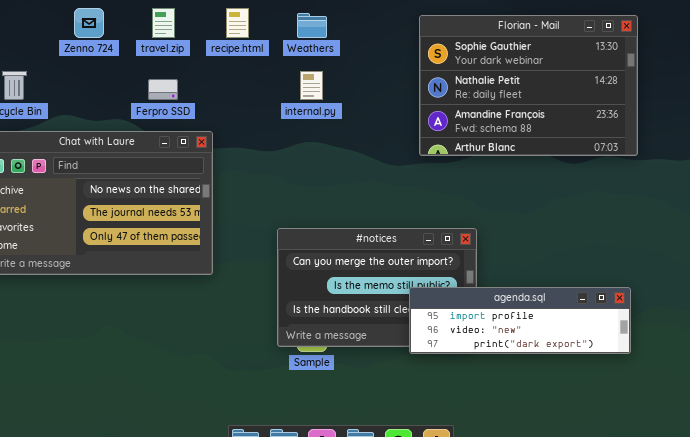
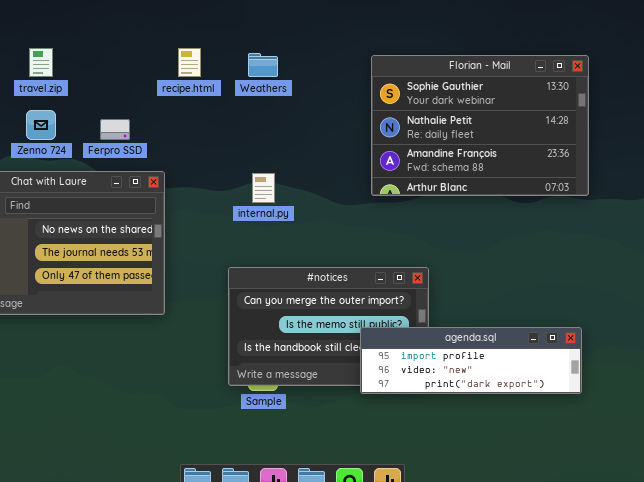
Zenno 724: [74,8,104,38] -> [26,110,56,140], moved
travel.zip: [152,8,175,38] -> [29,48,53,77], moved
internal.py: [300,71,323,100] -> [252,173,275,203], moved

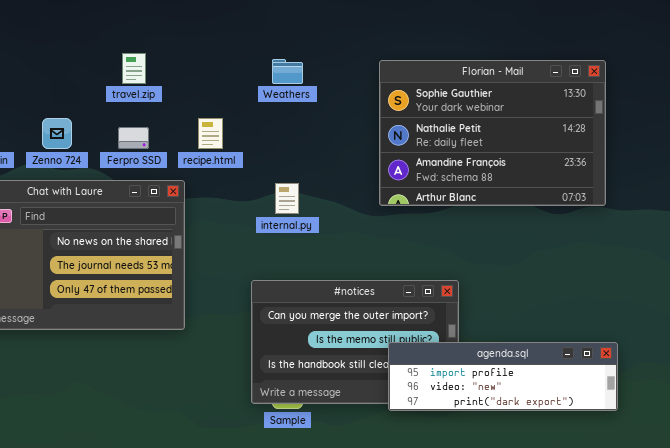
travel.zip: [29,48,53,77] -> [122,53,146,84], moved
recipe.html: [178,48,201,77] -> [198,118,223,149], moved
Florian - Mail: [371,55,589,196] -> [379,60,606,206], moved

